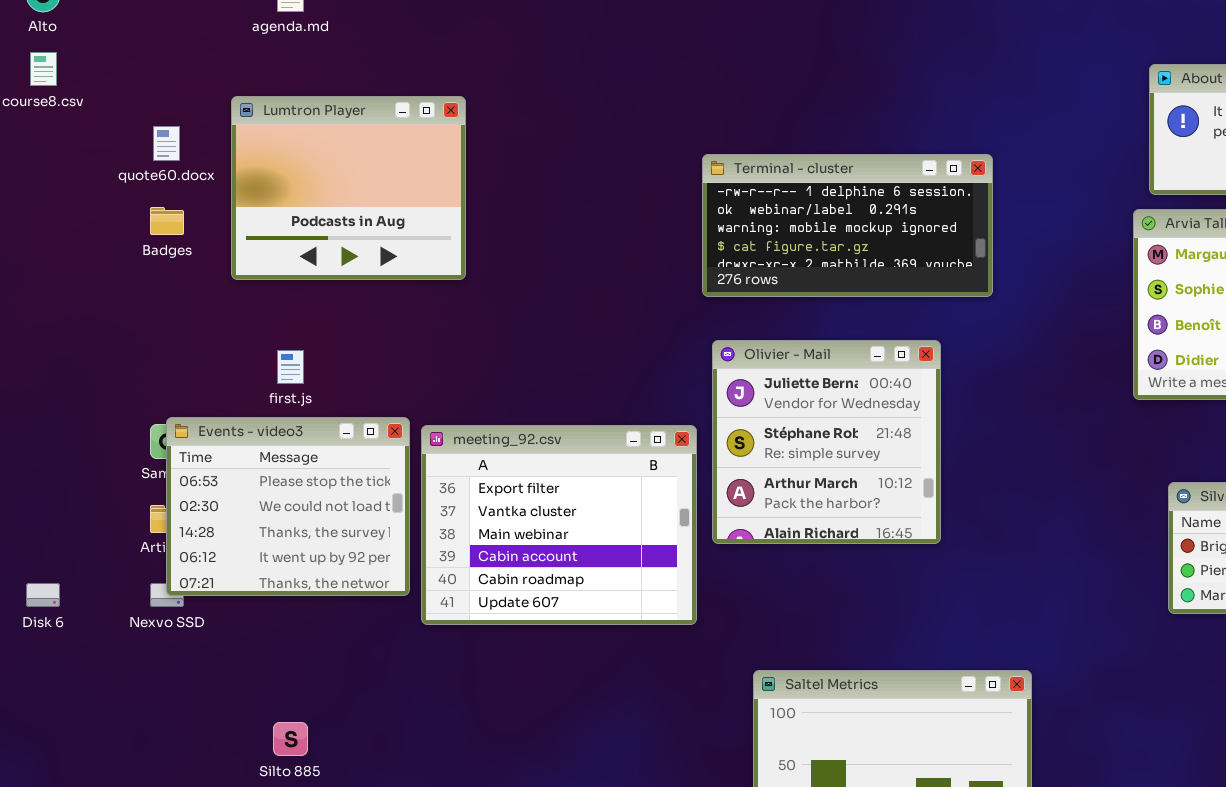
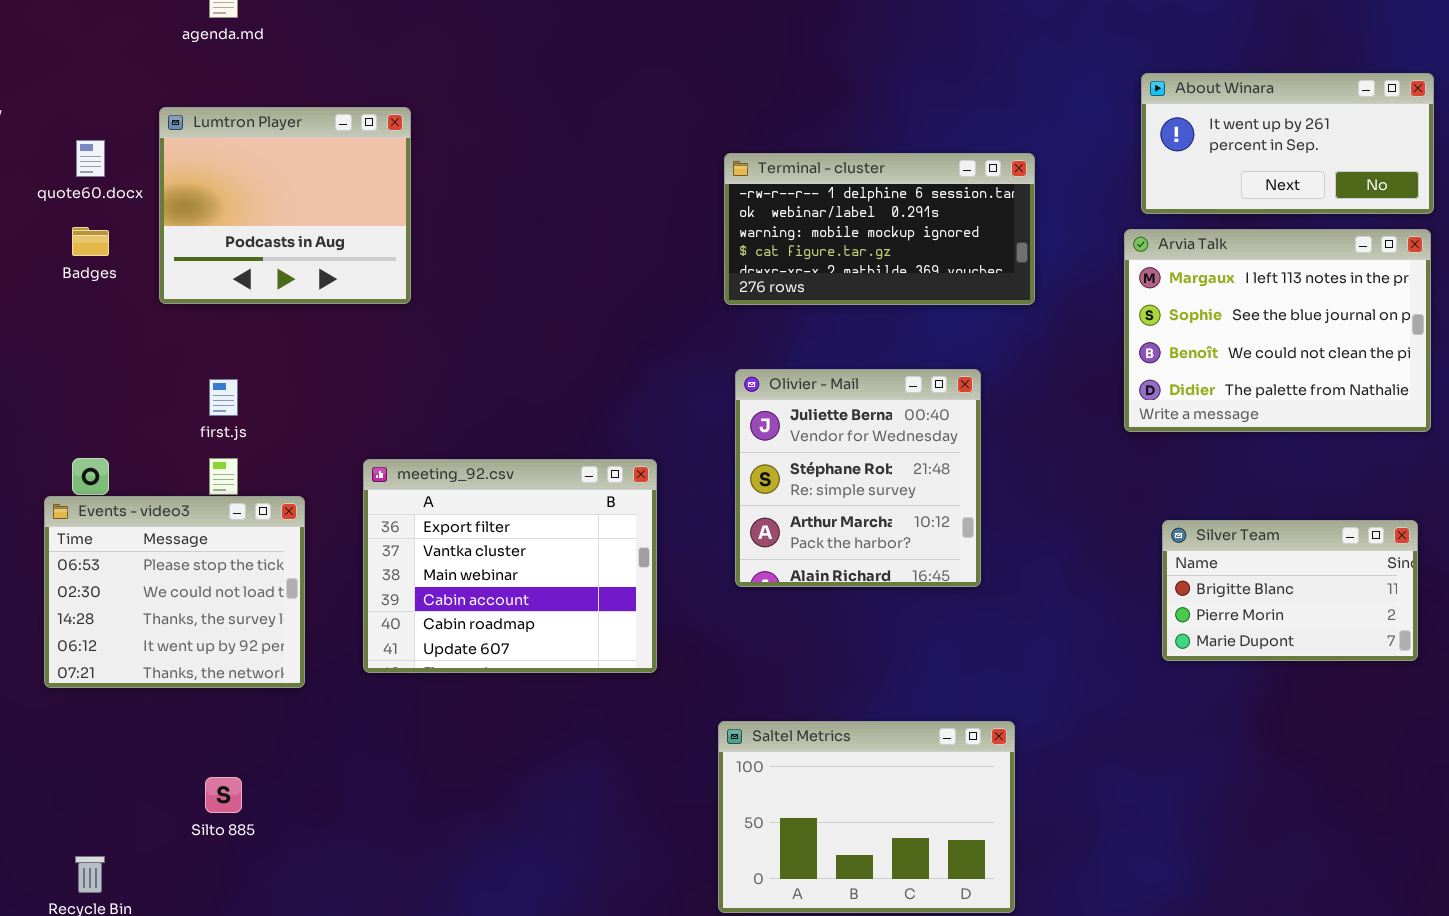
Terminal - cluster: [702,154,993,297] -> [724,153,1035,305], moved
Olivier - Mail: [712,340,941,544] -> [735,369,981,587], moved
Events - video3: [166,417,410,596] -> [44,496,305,688], moved

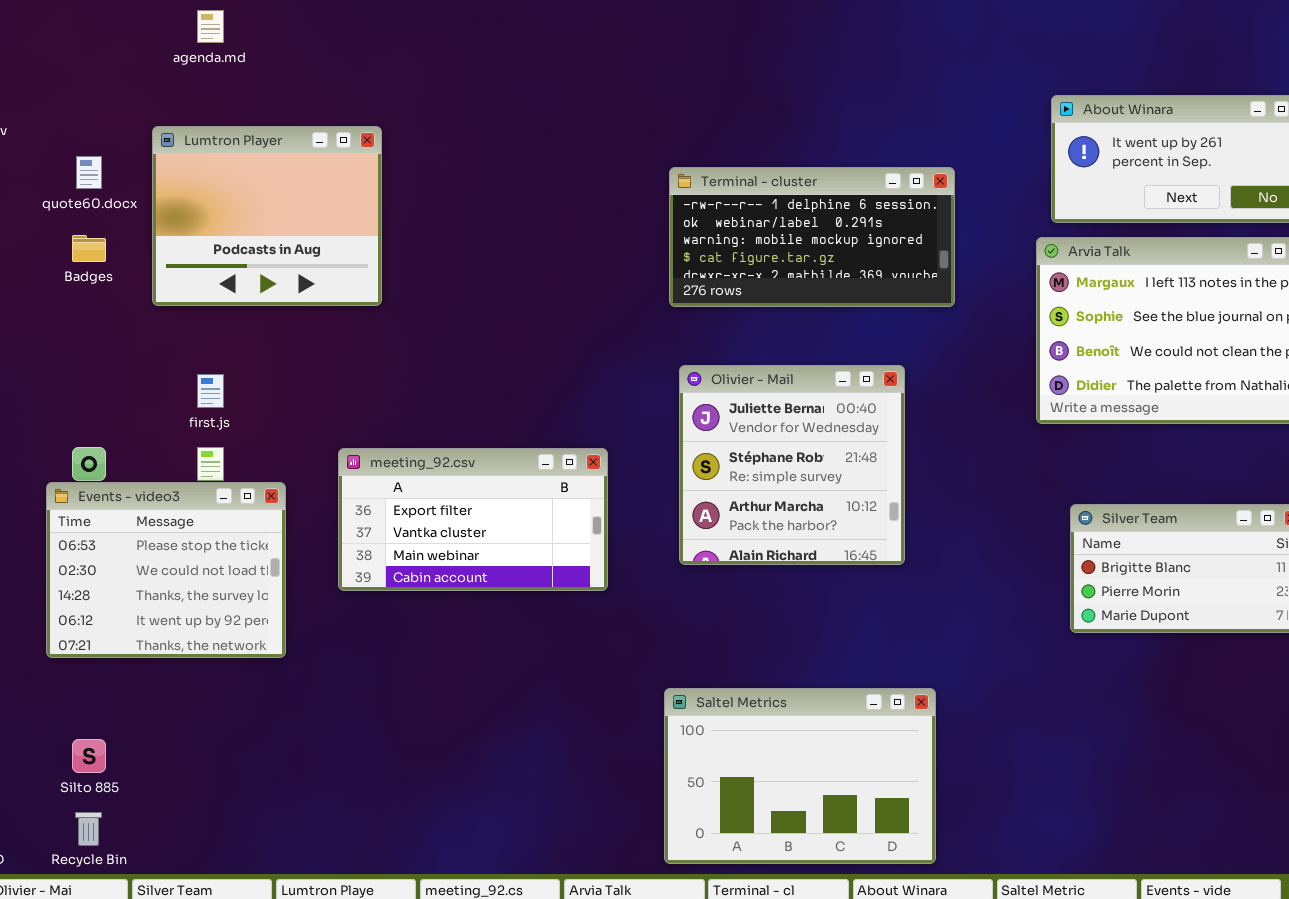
meeting_92.csv: [363,459,657,673] -> [338,448,608,591], resized
Silto 885: [205,777,242,813] -> [72,739,106,773], moved

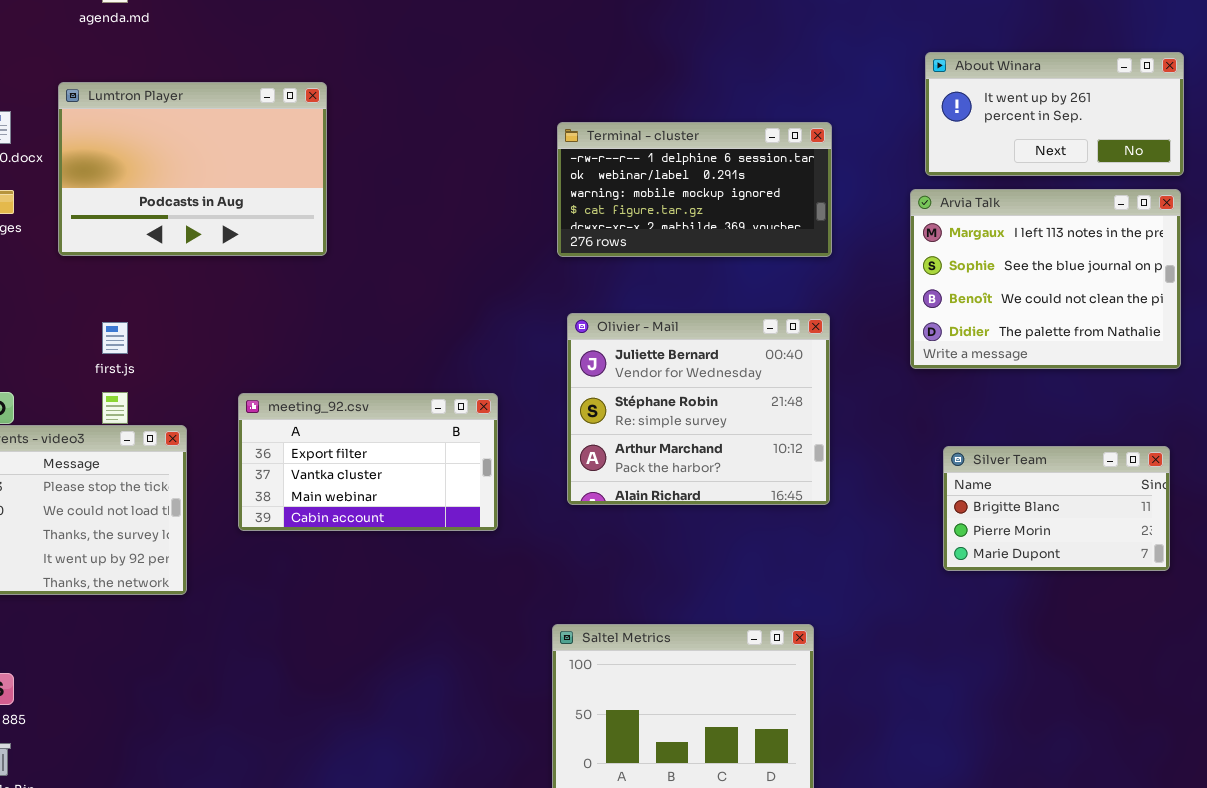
Lumtron Player: [152,126,382,306] -> [58,82,327,256], resized
Olivier - Mail: [679,365,905,565] -> [567,313,830,505], resized

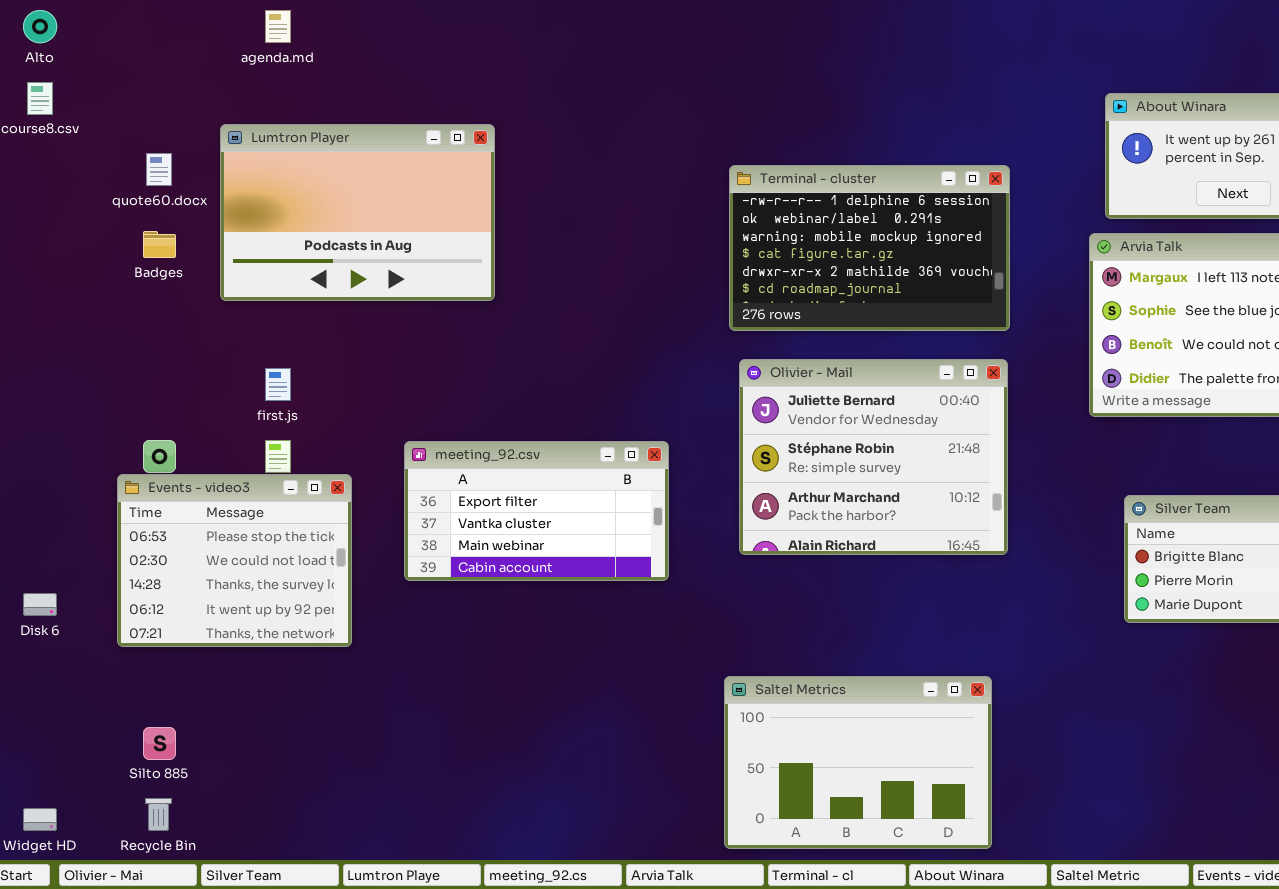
Terminal - cluster: [557,122,832,257] -> [729,165,1010,331], resized

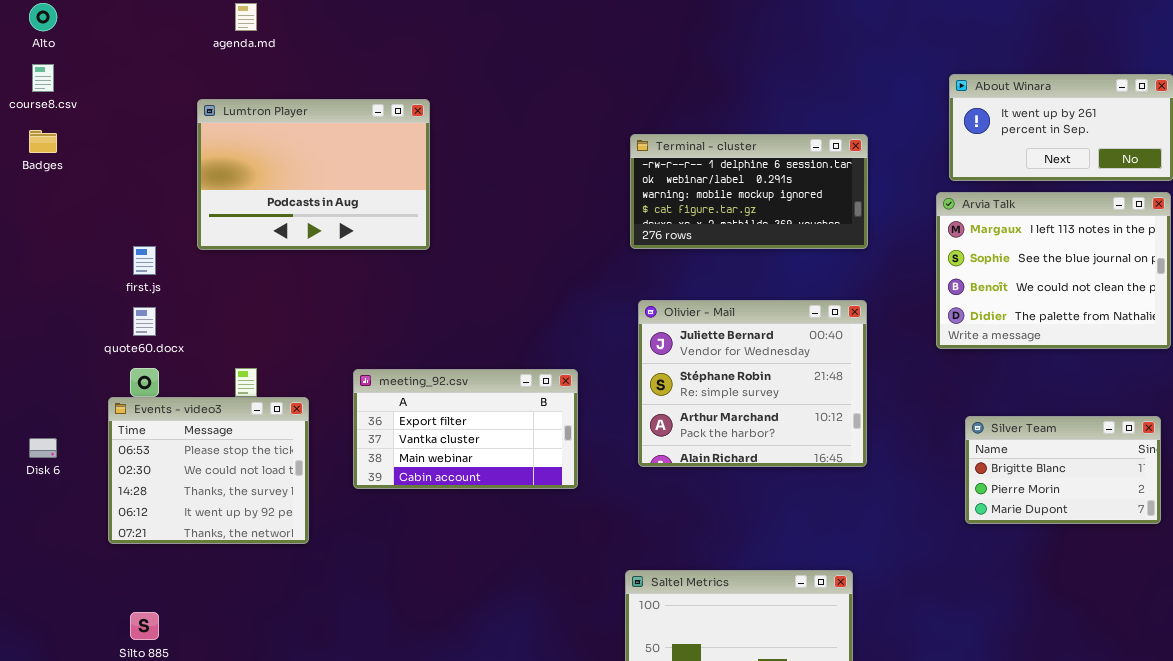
quote60.docx: [146,153,172,186] -> [133,307,156,336], moved
Terminal - cluster: [729,165,1010,331] -> [630,134,868,249], resized
Badges: [143,231,176,258] -> [29,130,57,153], moved
first.js: [265,368,291,401] -> [133,246,156,275], moved
Disk 6: [23,593,57,616] -> [29,438,57,458], moved

